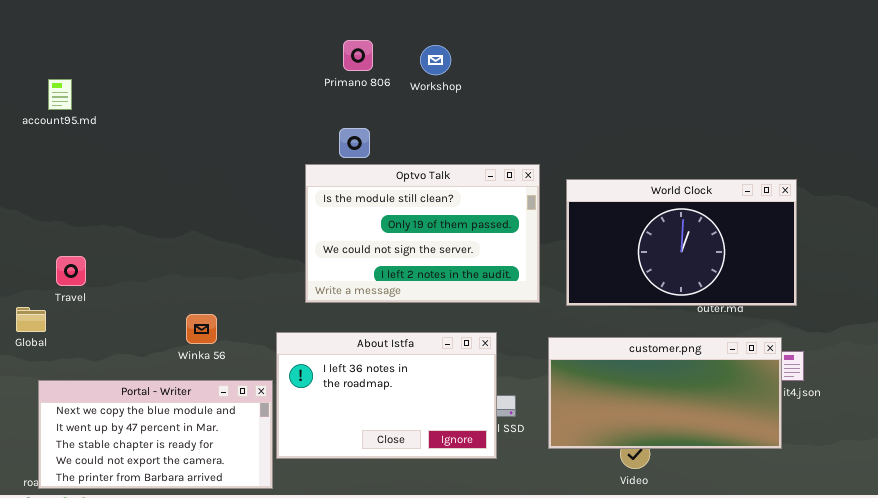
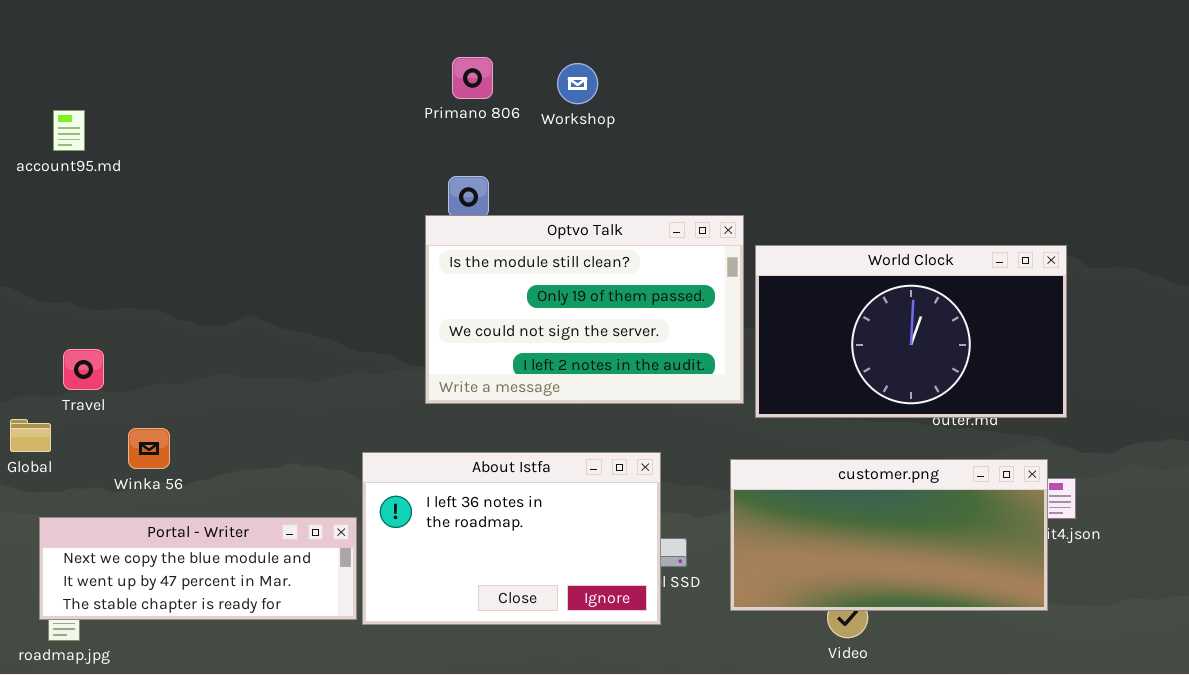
Optvo Talk: [305,164,540,303] -> [425,215,744,404], moved
Winka 56: [186,314,217,344] -> [128,428,170,469], moved
Portal - Writer: [38,380,273,489] -> [39,517,357,620], resized

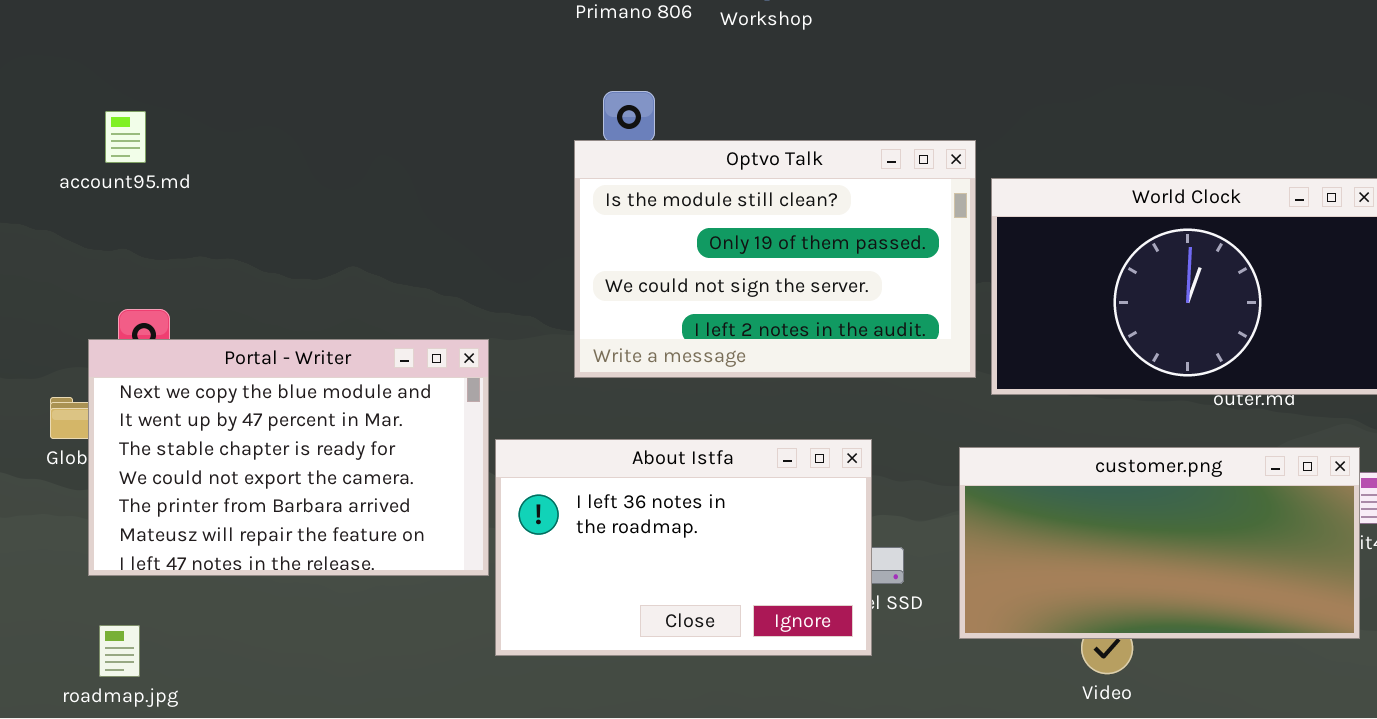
account95.md: [53,110,85,151] -> [105,111,146,163], moved
Portal - Writer: [39,517,357,620] -> [88,339,489,576], moved, resized

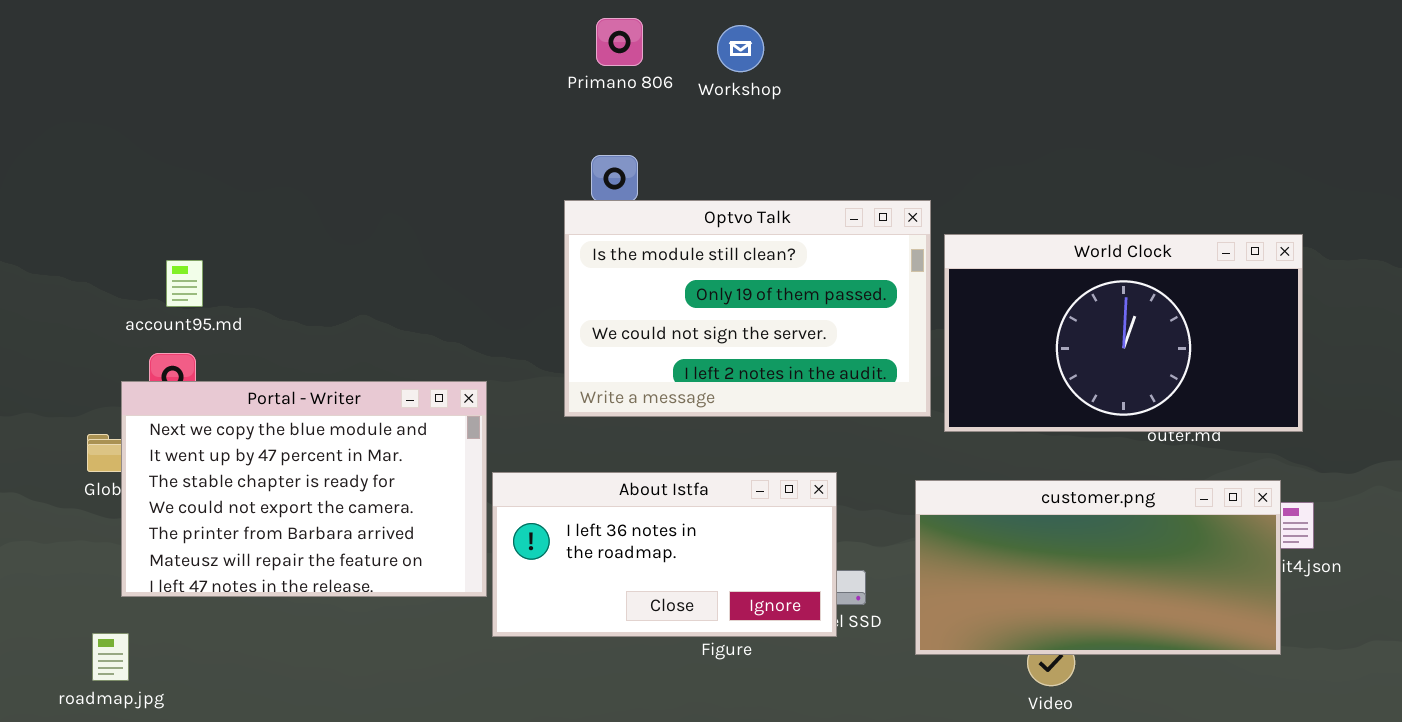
account95.md: [105,111,146,163] -> [166,260,203,307], moved
About Istfa: [495,439,872,656] -> [492,472,837,637], resized
roadmap.jpg: [99,625,140,677] -> [92,633,129,681], moved

